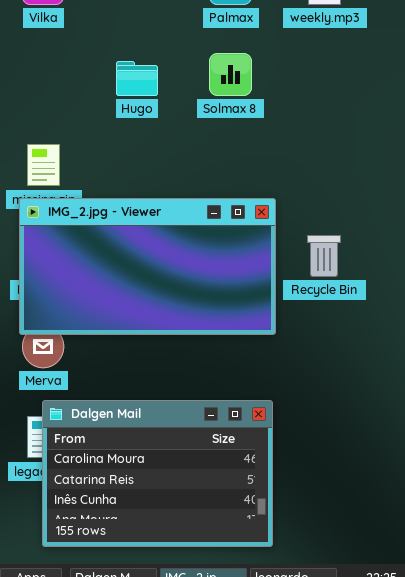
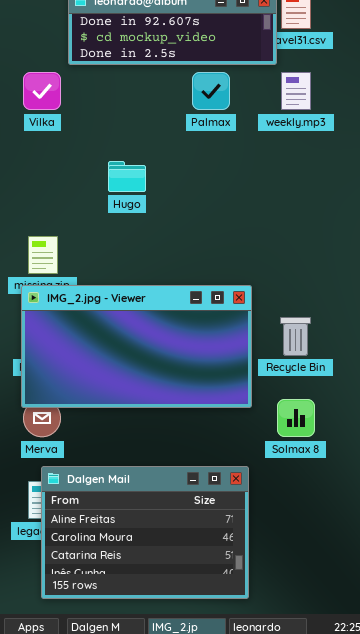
Solmax 8: [209,53,252,96] -> [277,399,315,437], moved
Dalgen Mail: [42,400,273,547] -> [41,466,249,599], scrolled up 1 row

